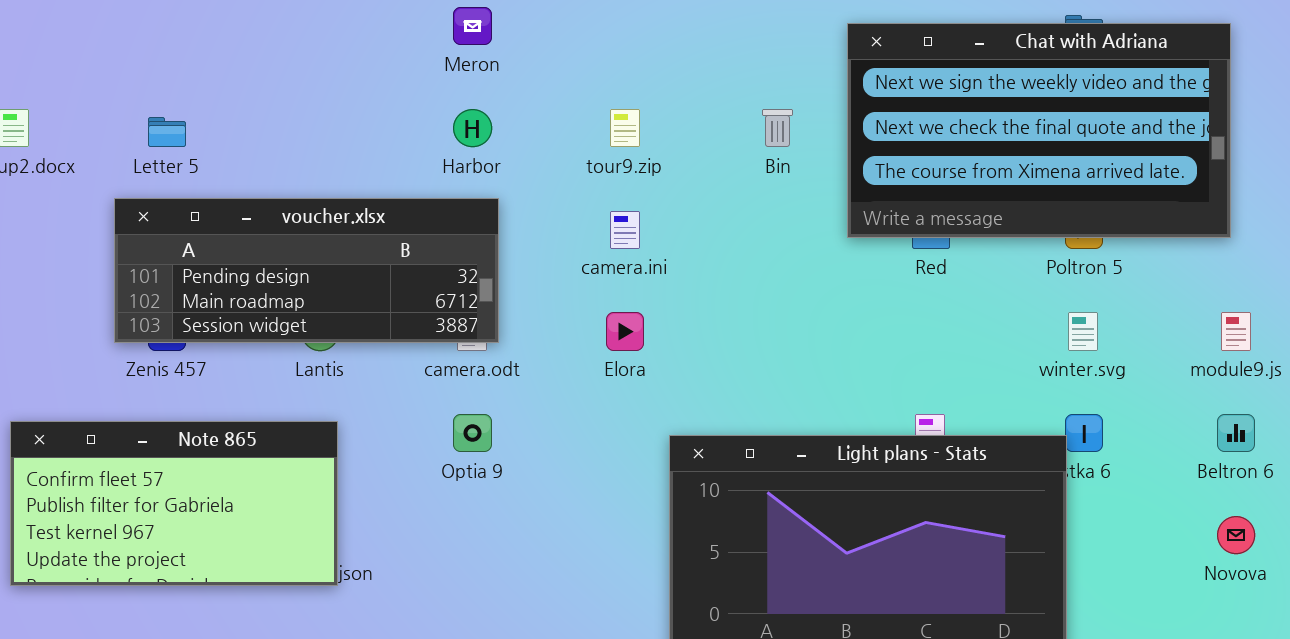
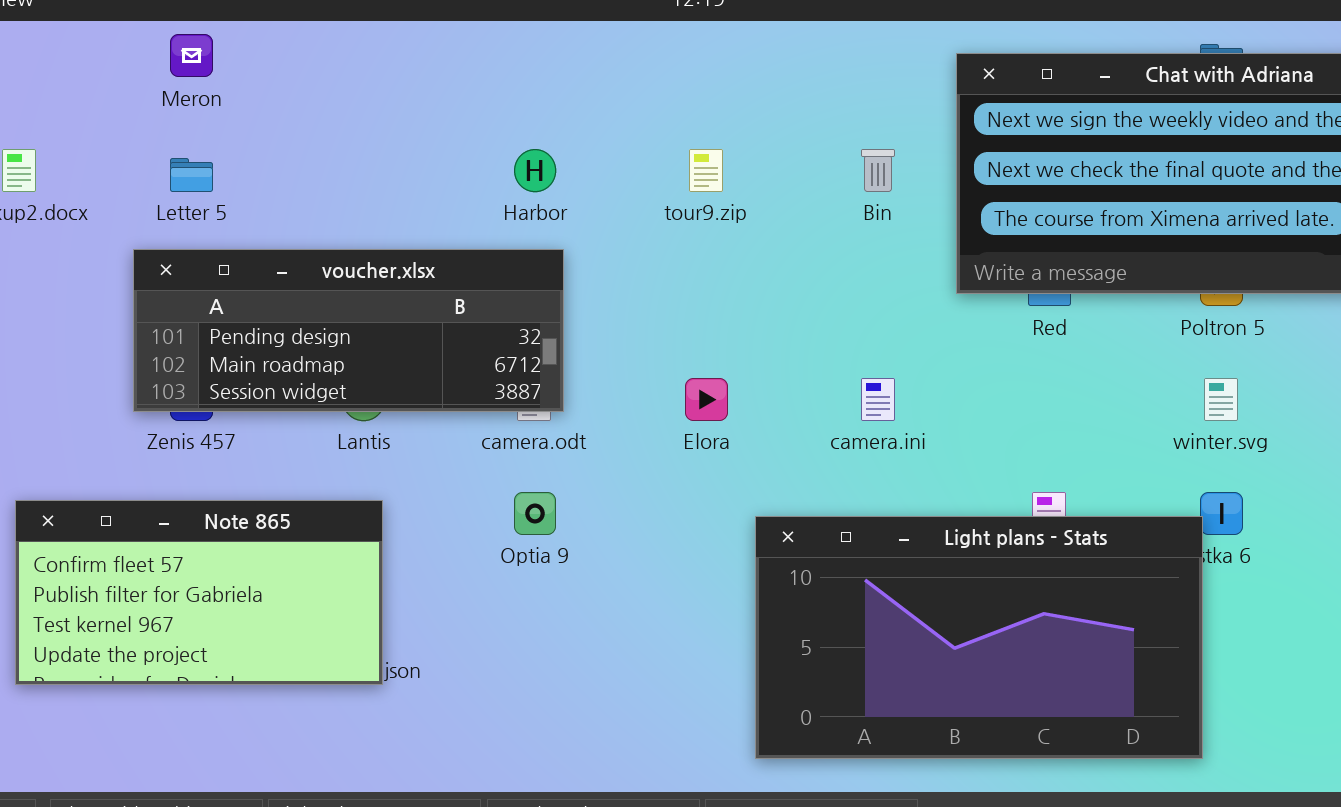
Meron: [453,7,492,45] -> [170,34,213,77], moved
camera.ini: [610,211,640,249] -> [861,378,895,421], moved

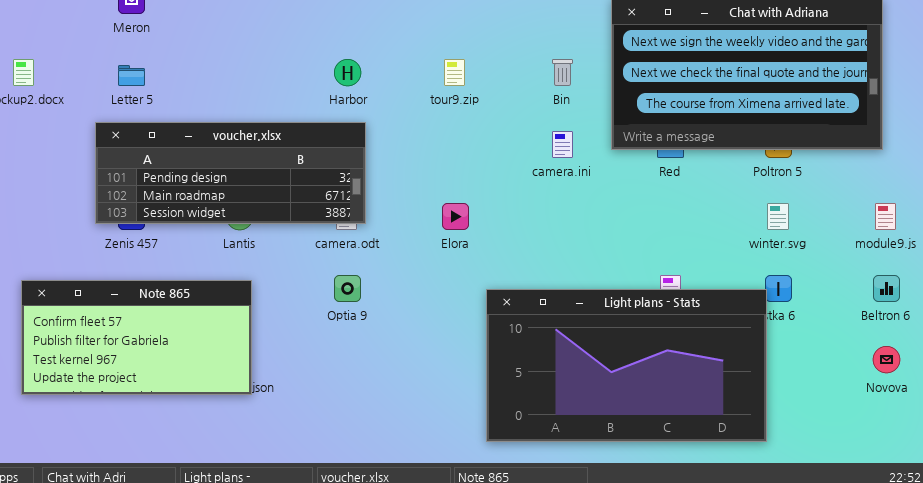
camera.ini: [861,378,895,421] -> [552,131,573,158], moved

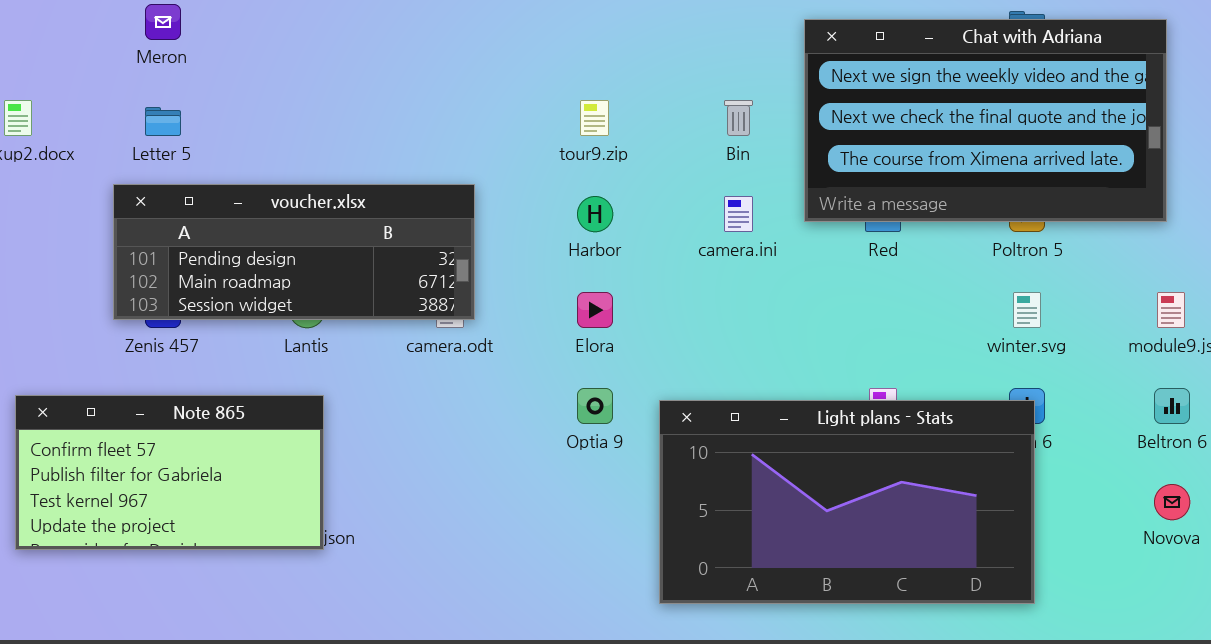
Harbor: [334,59,361,86] -> [577,196,613,232], moved
Optia 9: [334,275,361,302] -> [577,388,613,424], moved
Light plans - Stats: [486,289,767,442] -> [659,400,1035,604], moved

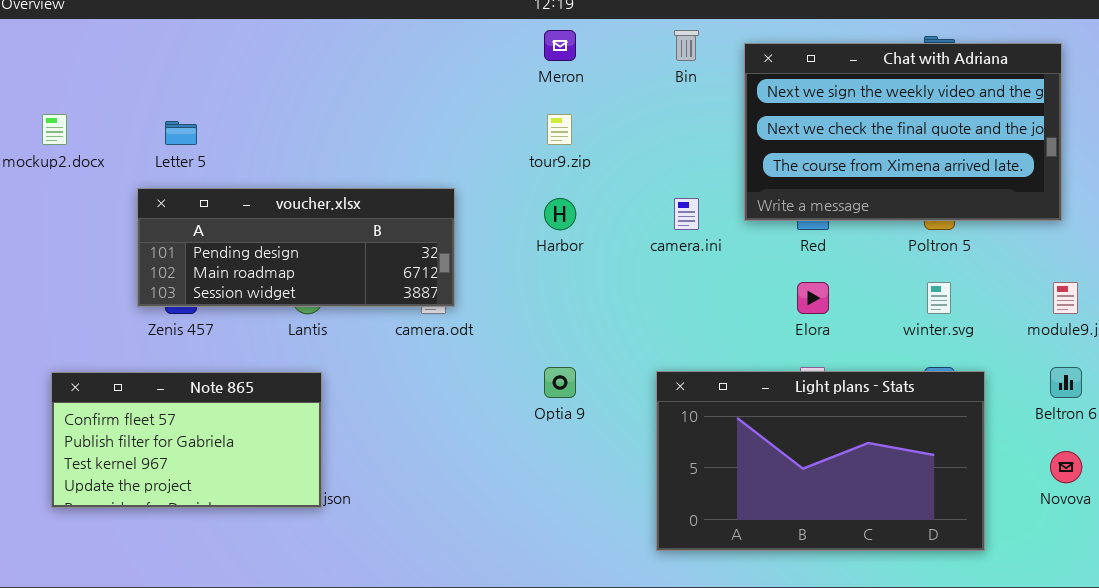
Meron: [145,4,181,40] -> [544,30,576,61], moved
Bin: [724,100,753,136] -> [674,30,699,61], moved
Elora: [577,292,613,328] -> [797,282,829,314], moved
Light plans - Stats: [659,400,1035,604] -> [656,371,985,551], moved

